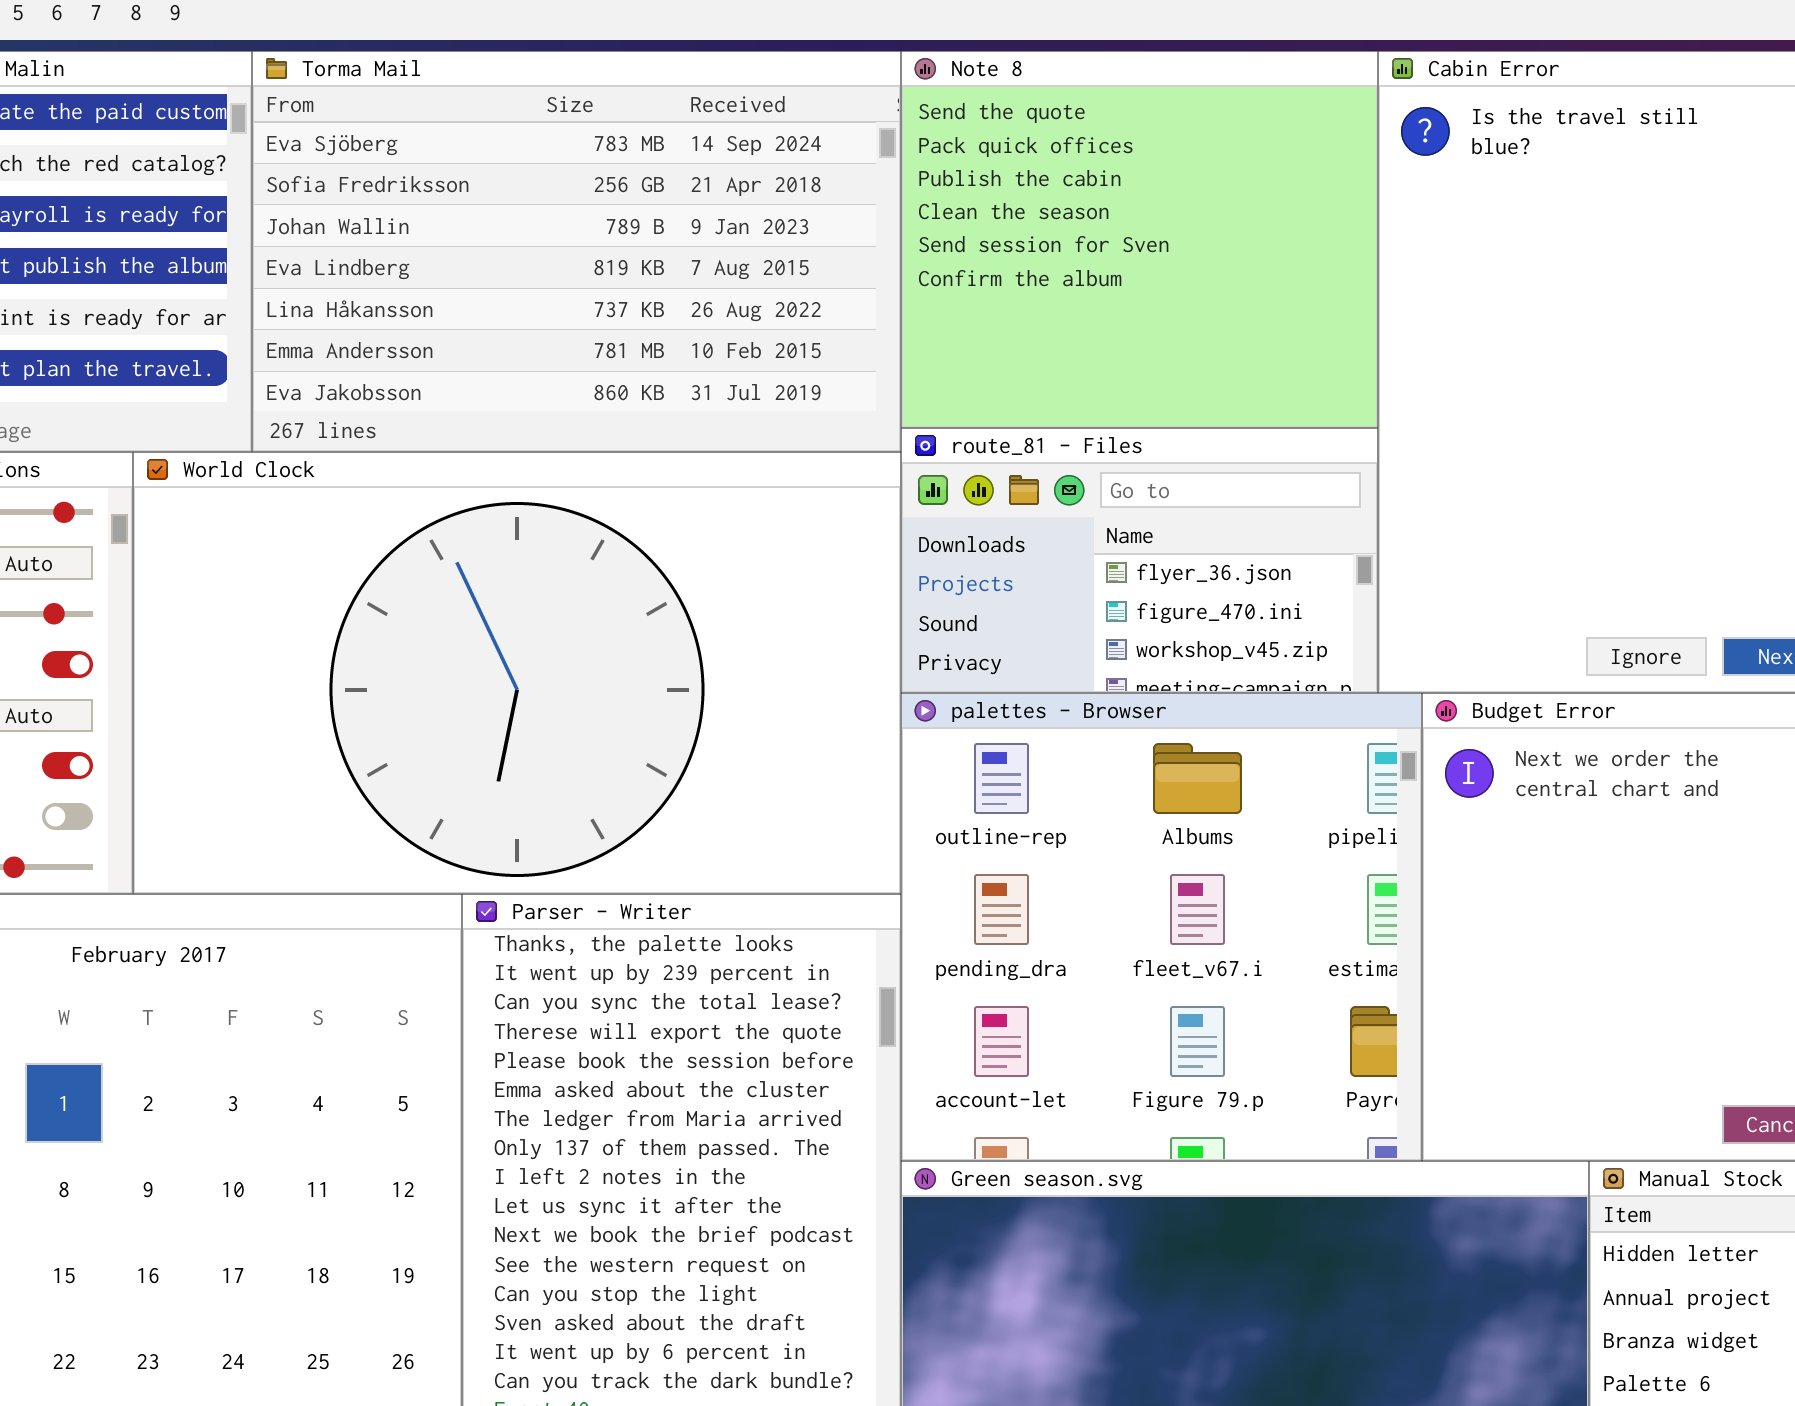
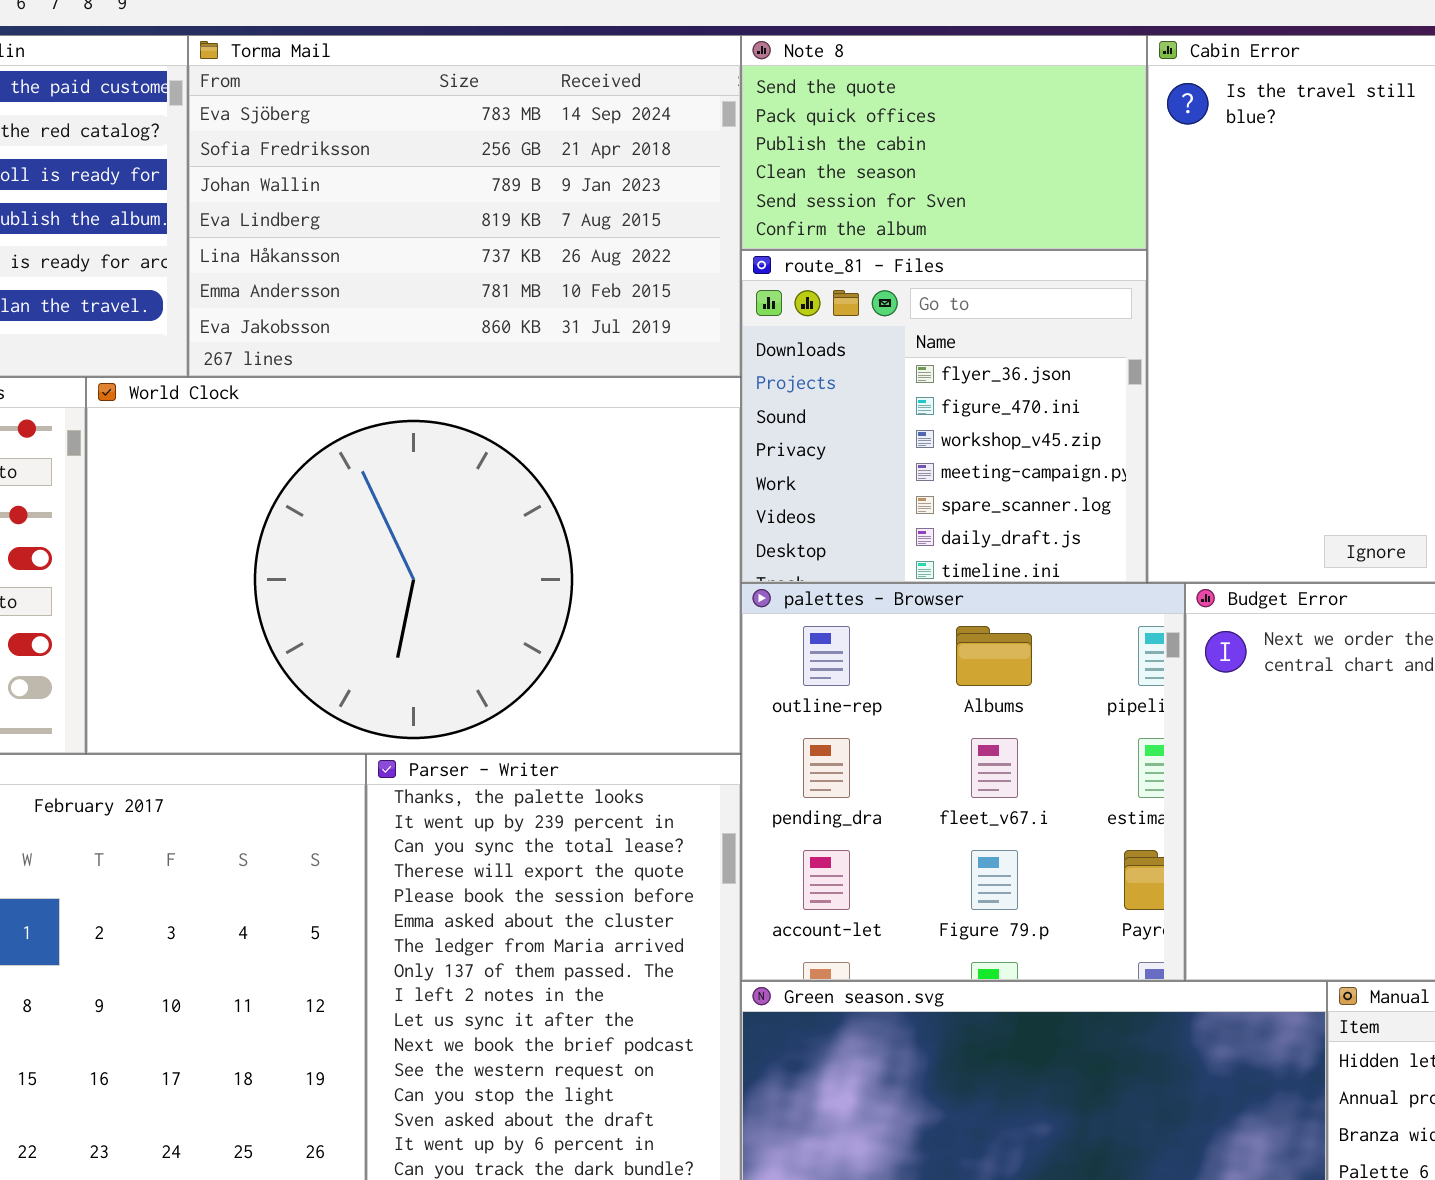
Note 8: [901,51,1378,428] -> [741,35,1147,250], resized
route_81 - Files: [901,428,1378,693] -> [741,250,1147,583], resized

